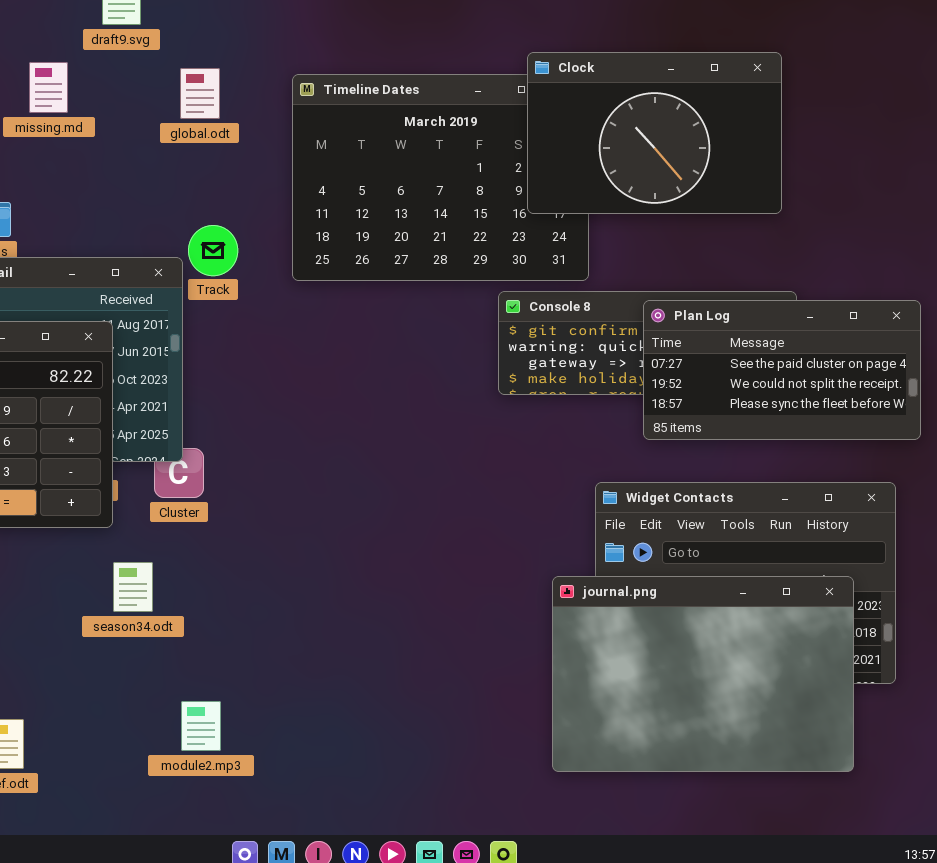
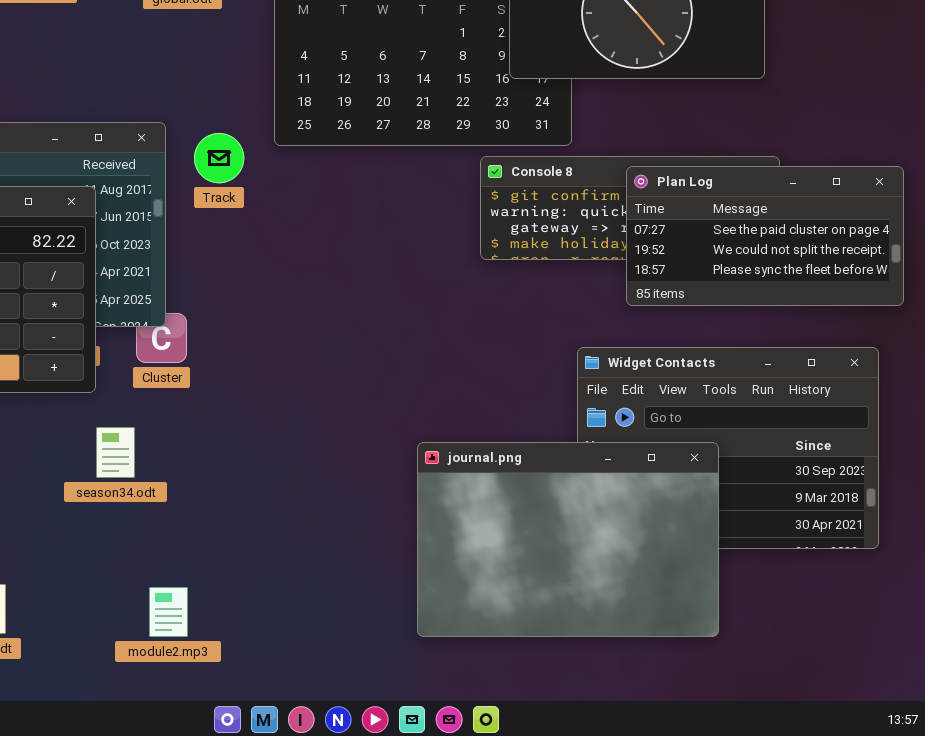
Track: [188,225,238,276] -> [194,133,244,183], moved
journal.png: [552,576,854,772] -> [417,442,719,637], moved
module2.mp3: [181,701,221,751] -> [149,587,188,637], moved

